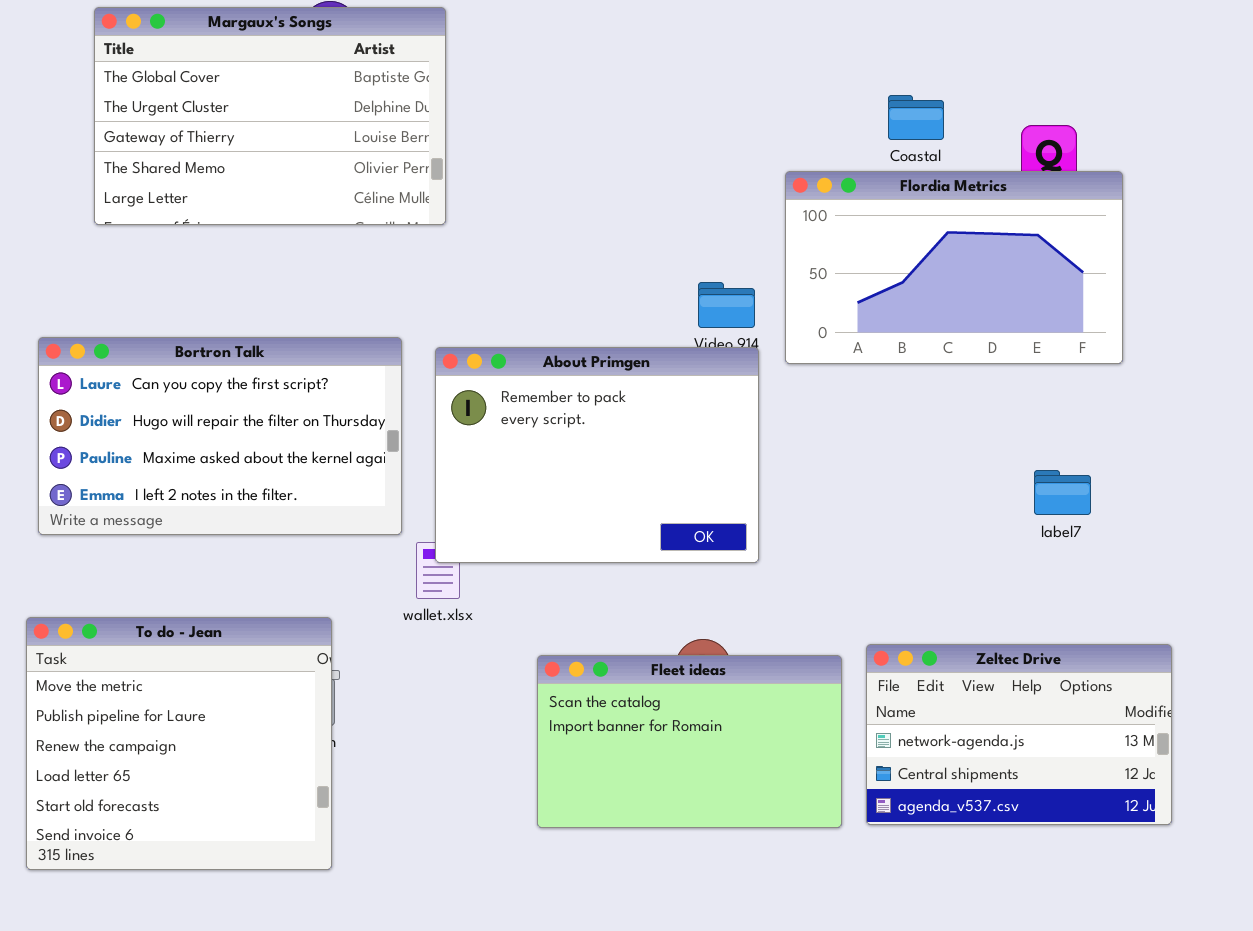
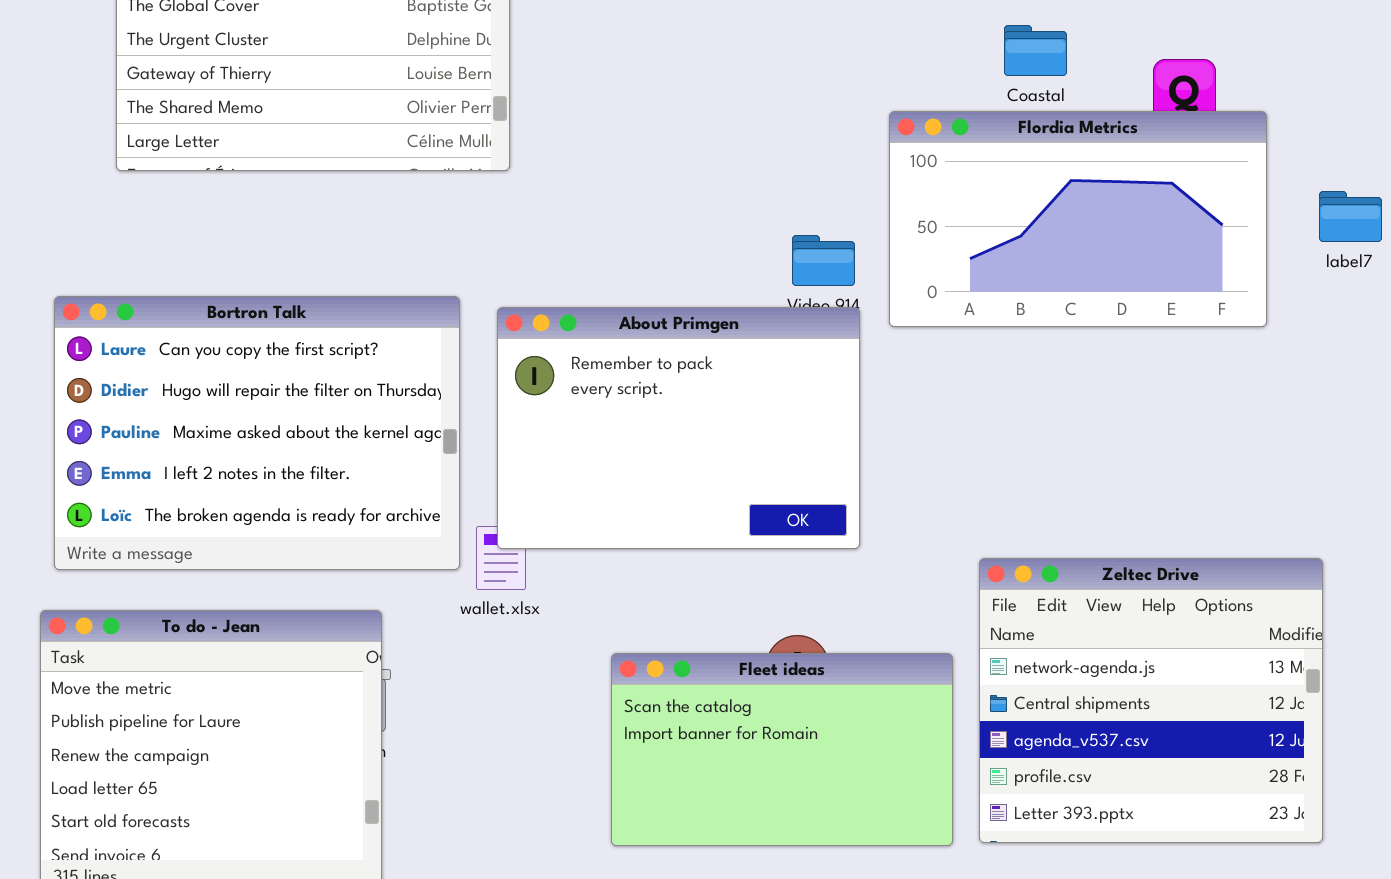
Bortron Talk: [38,337,402,535] -> [54,296,460,570], resized
label7: [1034,470,1091,515] -> [1319,191,1382,242], moved
Zeltec Drive: [866,644,1172,825] -> [979,558,1323,843], resized

